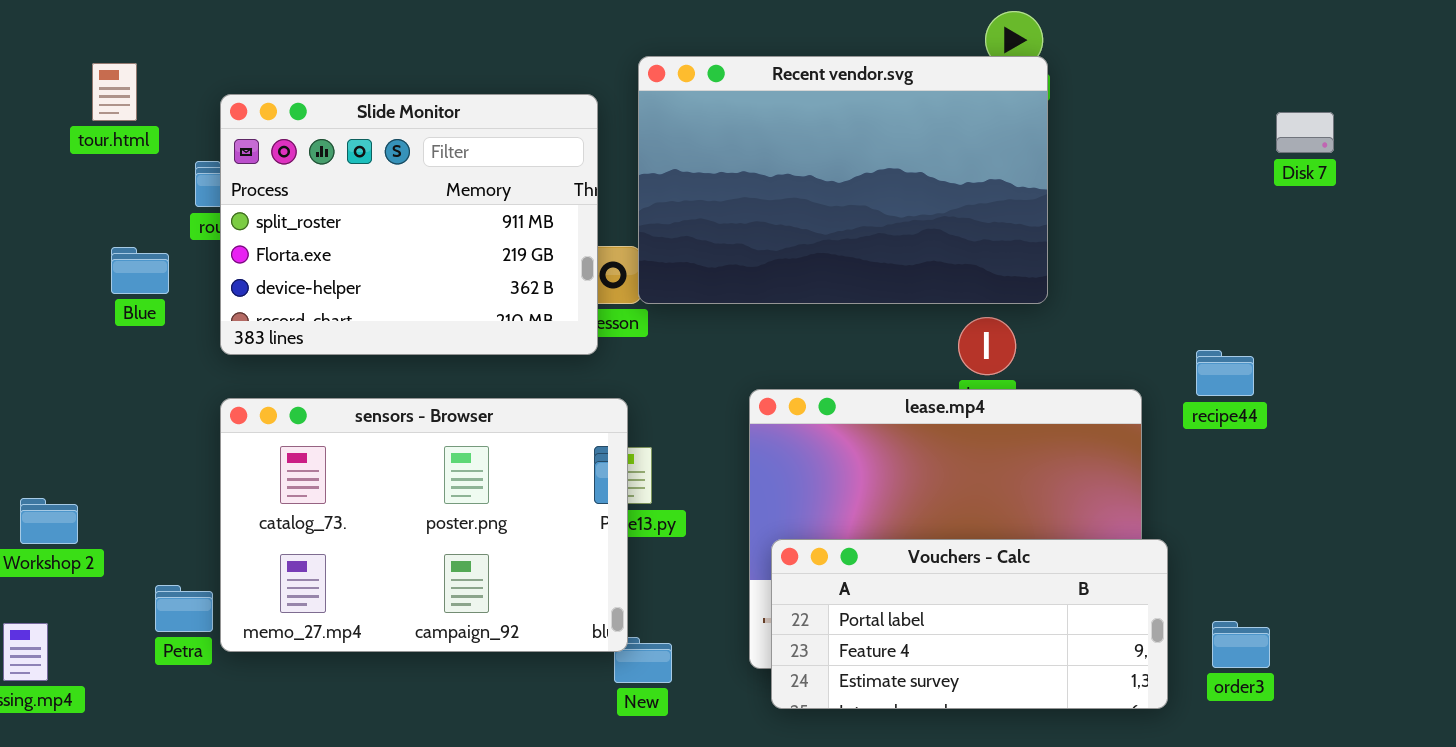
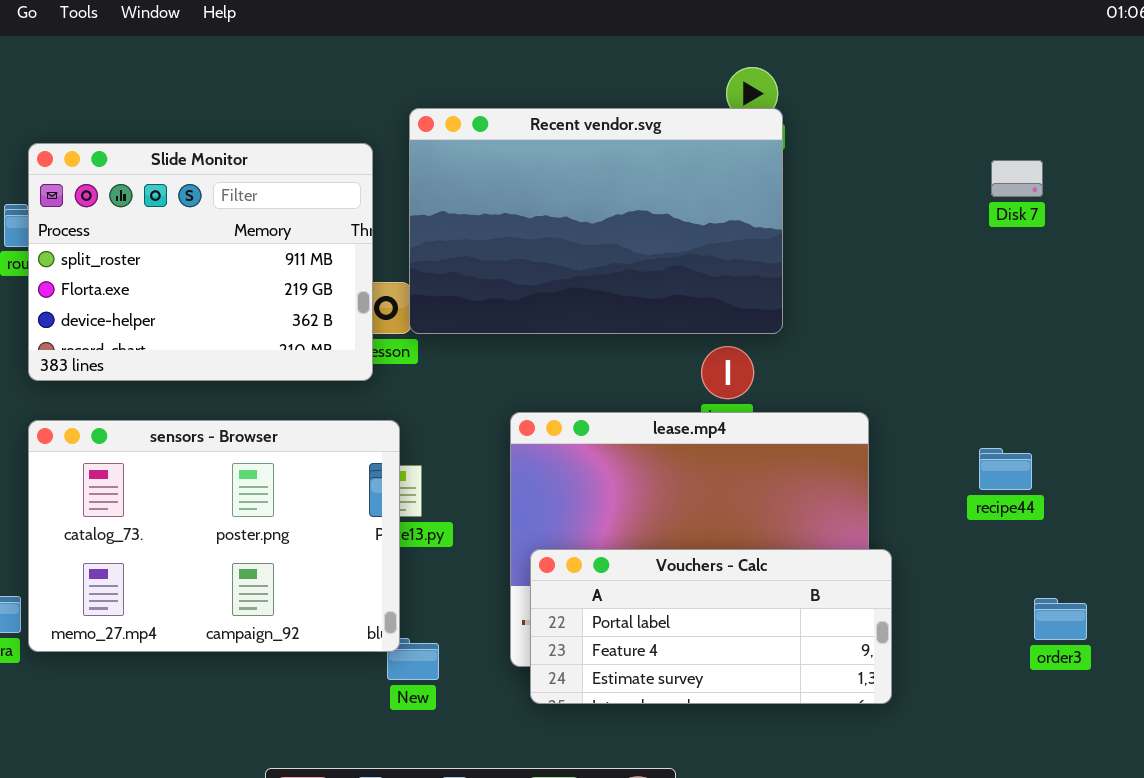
recipe44: [1196,350,1254,396] -> [979,448,1032,490], moved
order3: [1212,621,1270,668] -> [1034,598,1087,640], moved

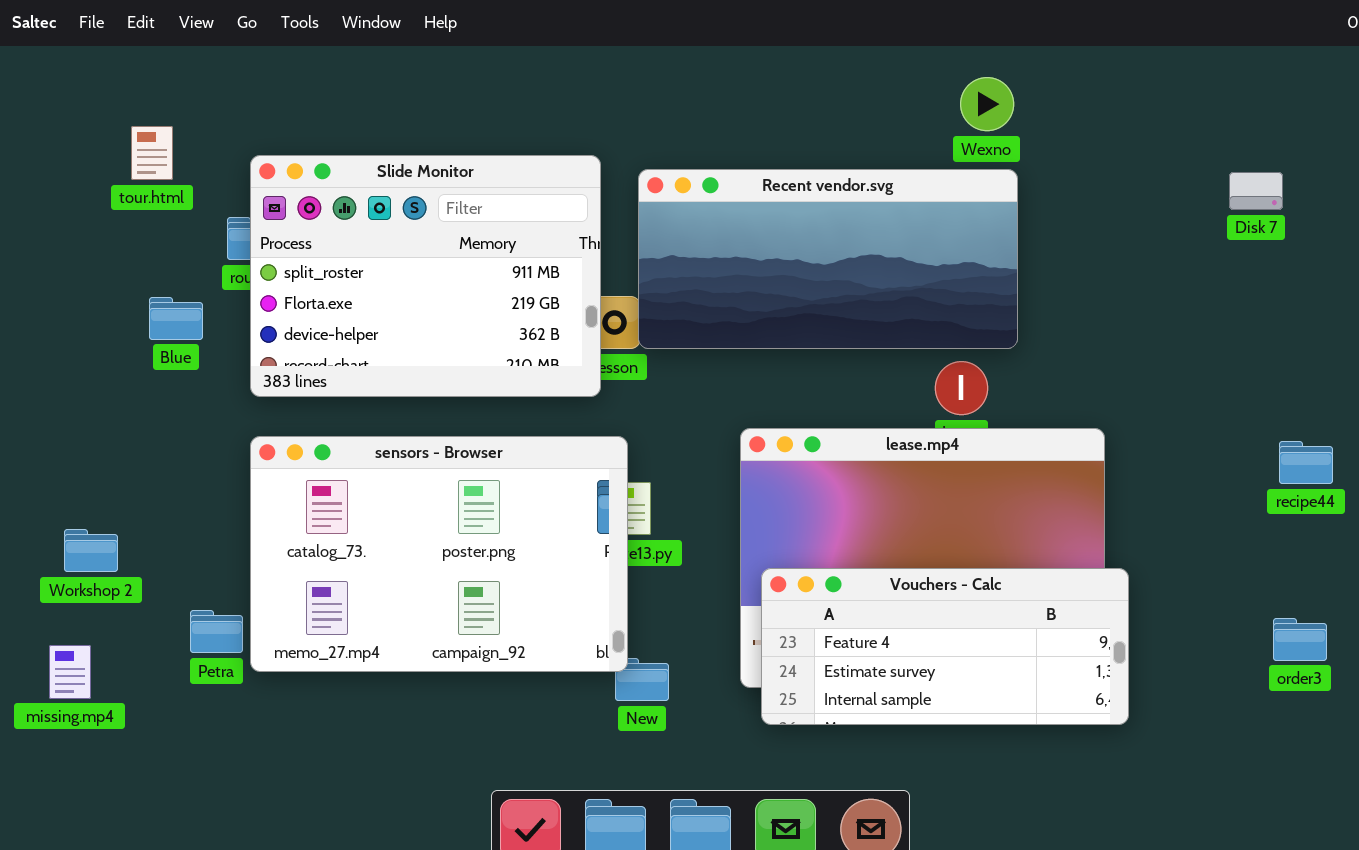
Recent vendor.svg: [409,108,783,334] -> [638,169,1018,349], resized
recipe44: [979,448,1032,490] -> [1279,441,1333,484], moved
Vouchers - Calc: [530,549,892,704] -> [761,568,1129,725], scrolled down 1 row

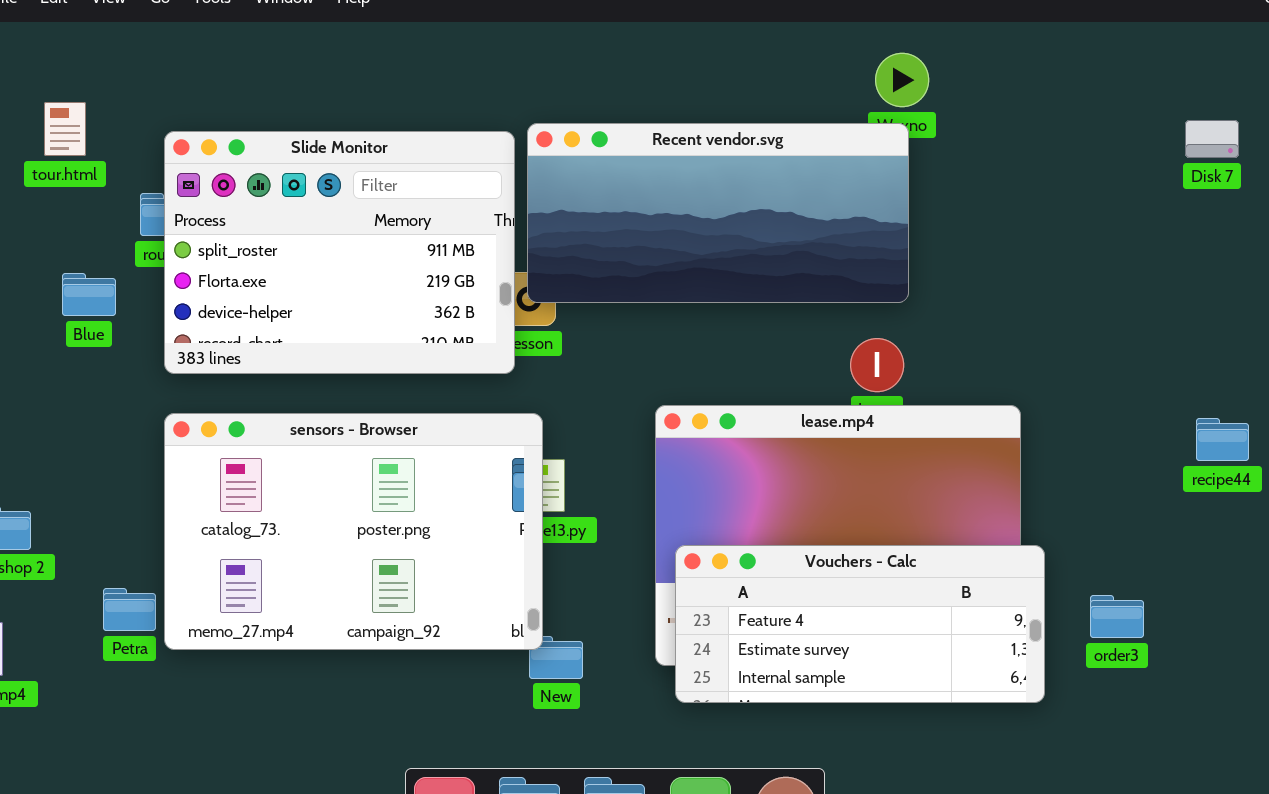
Recent vendor.svg: [638,169,1018,349] -> [527,123,909,303], moved
Disk 7: [1229,172,1283,210] -> [1185,120,1239,158], moved
order3: [1273,618,1327,661] -> [1090,595,1144,638], moved

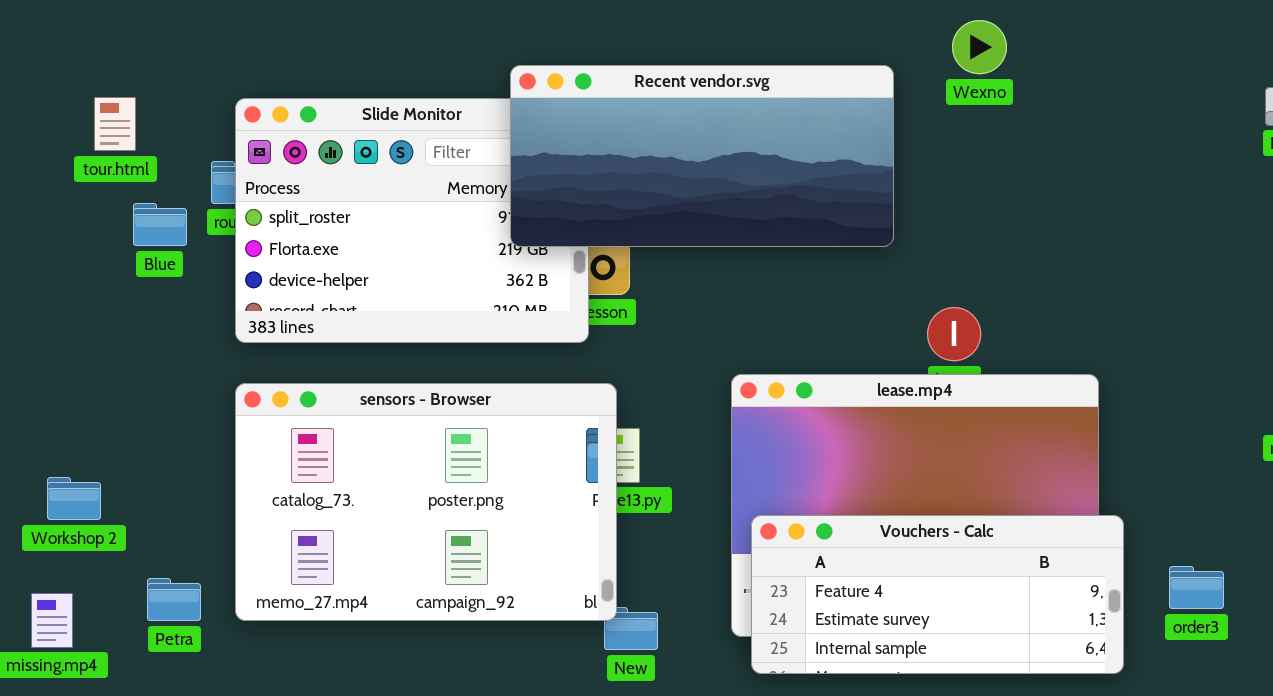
tour.html: [44,102,86,156] -> [94,97,136,151], moved
Recent vendor.svg: [527,123,909,303] -> [510,65,894,247], moved
Blue: [62,273,116,316] -> [133,203,187,246], moved
Petra: [103,588,156,631] -> [147,578,201,621], moved

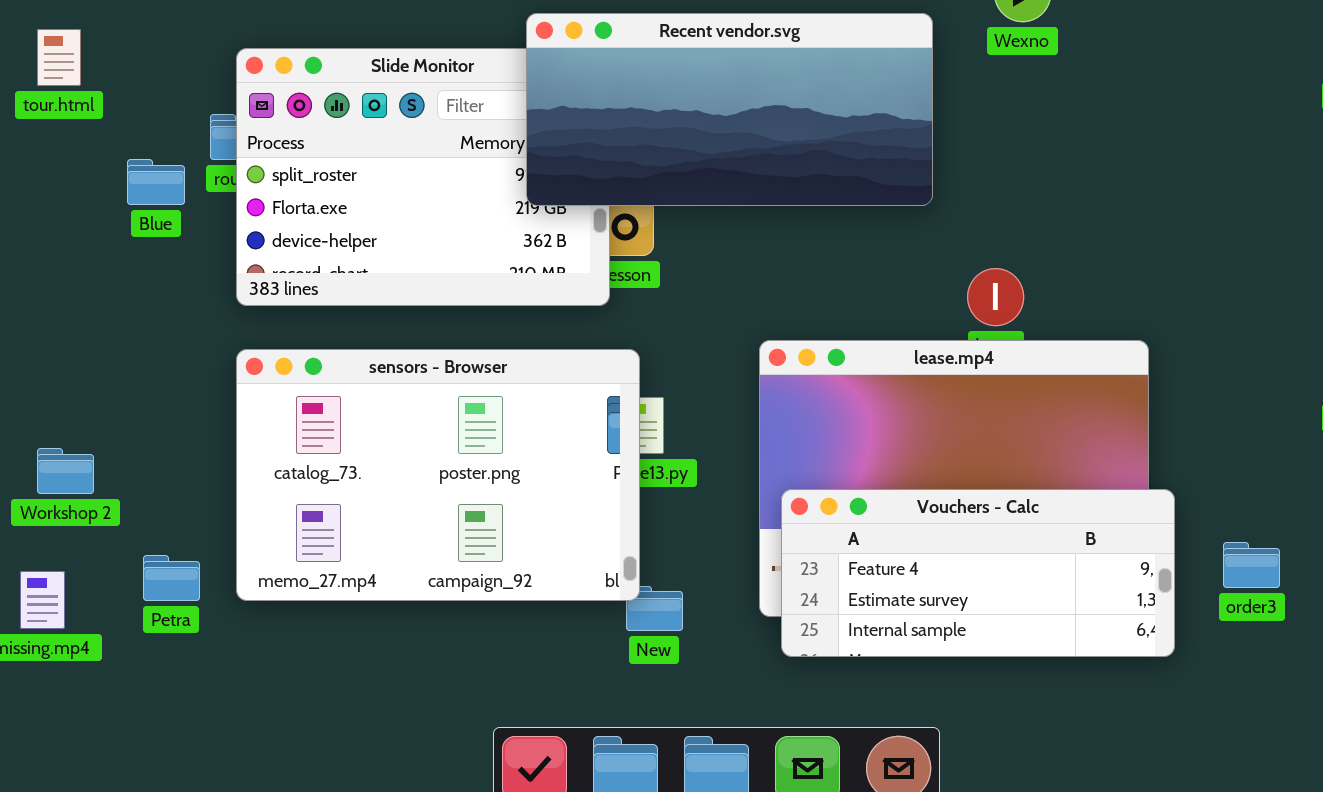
tour.html: [94,97,136,151] -> [37,29,81,86], moved

